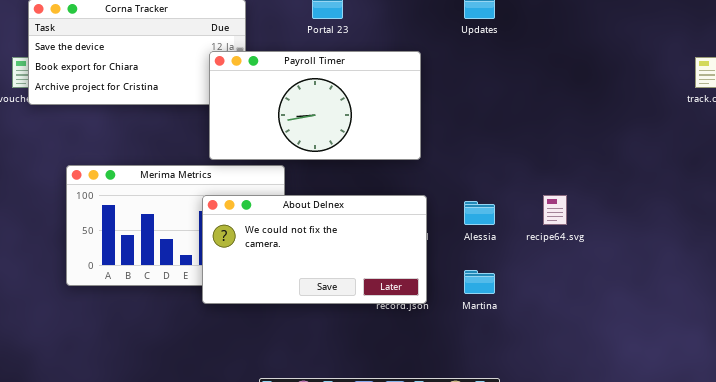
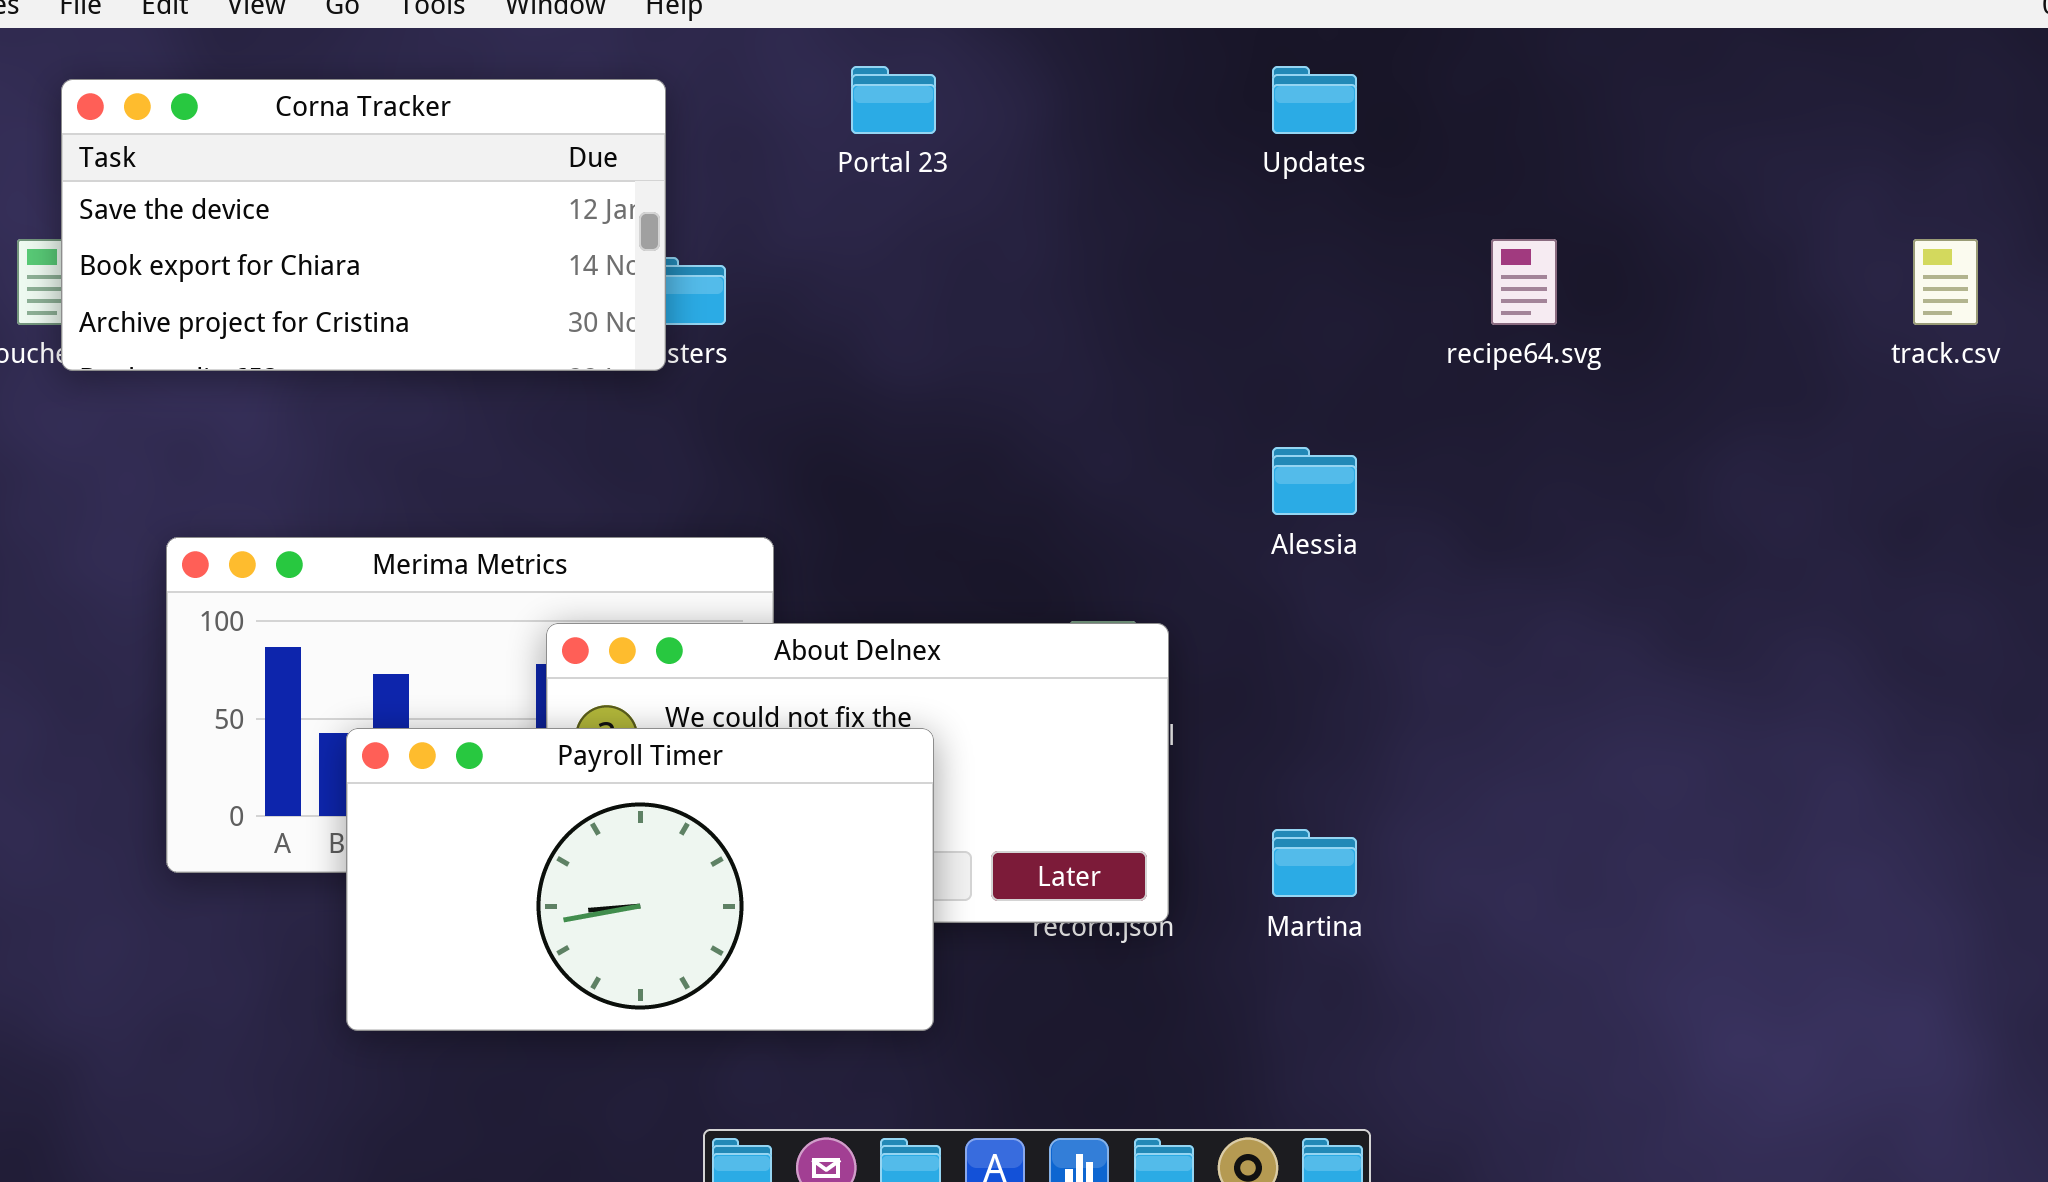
Payroll Timer: [209,51,421,160] -> [346,728,934,1031], moved
recipe64.svg: [543,195,567,225] -> [1491,239,1557,325], moved
Alessia: [464,201,495,225] -> [1272,447,1357,515], moved

